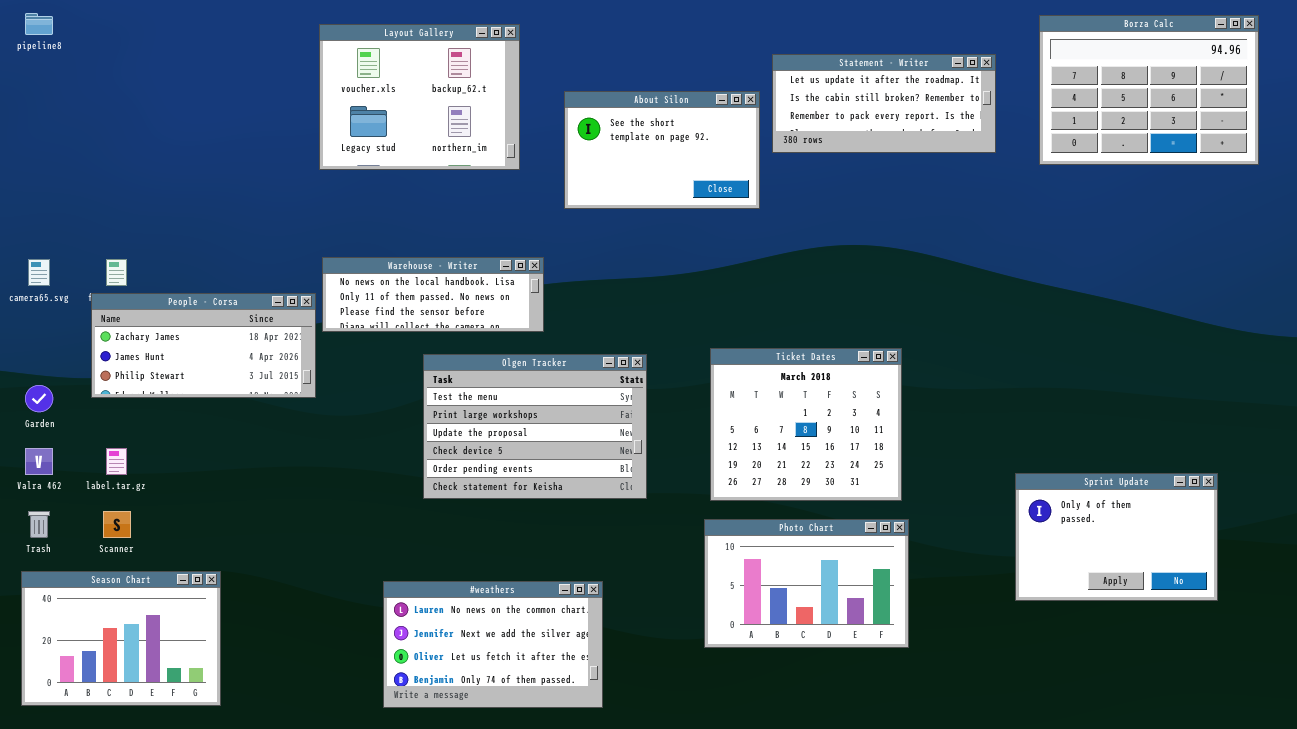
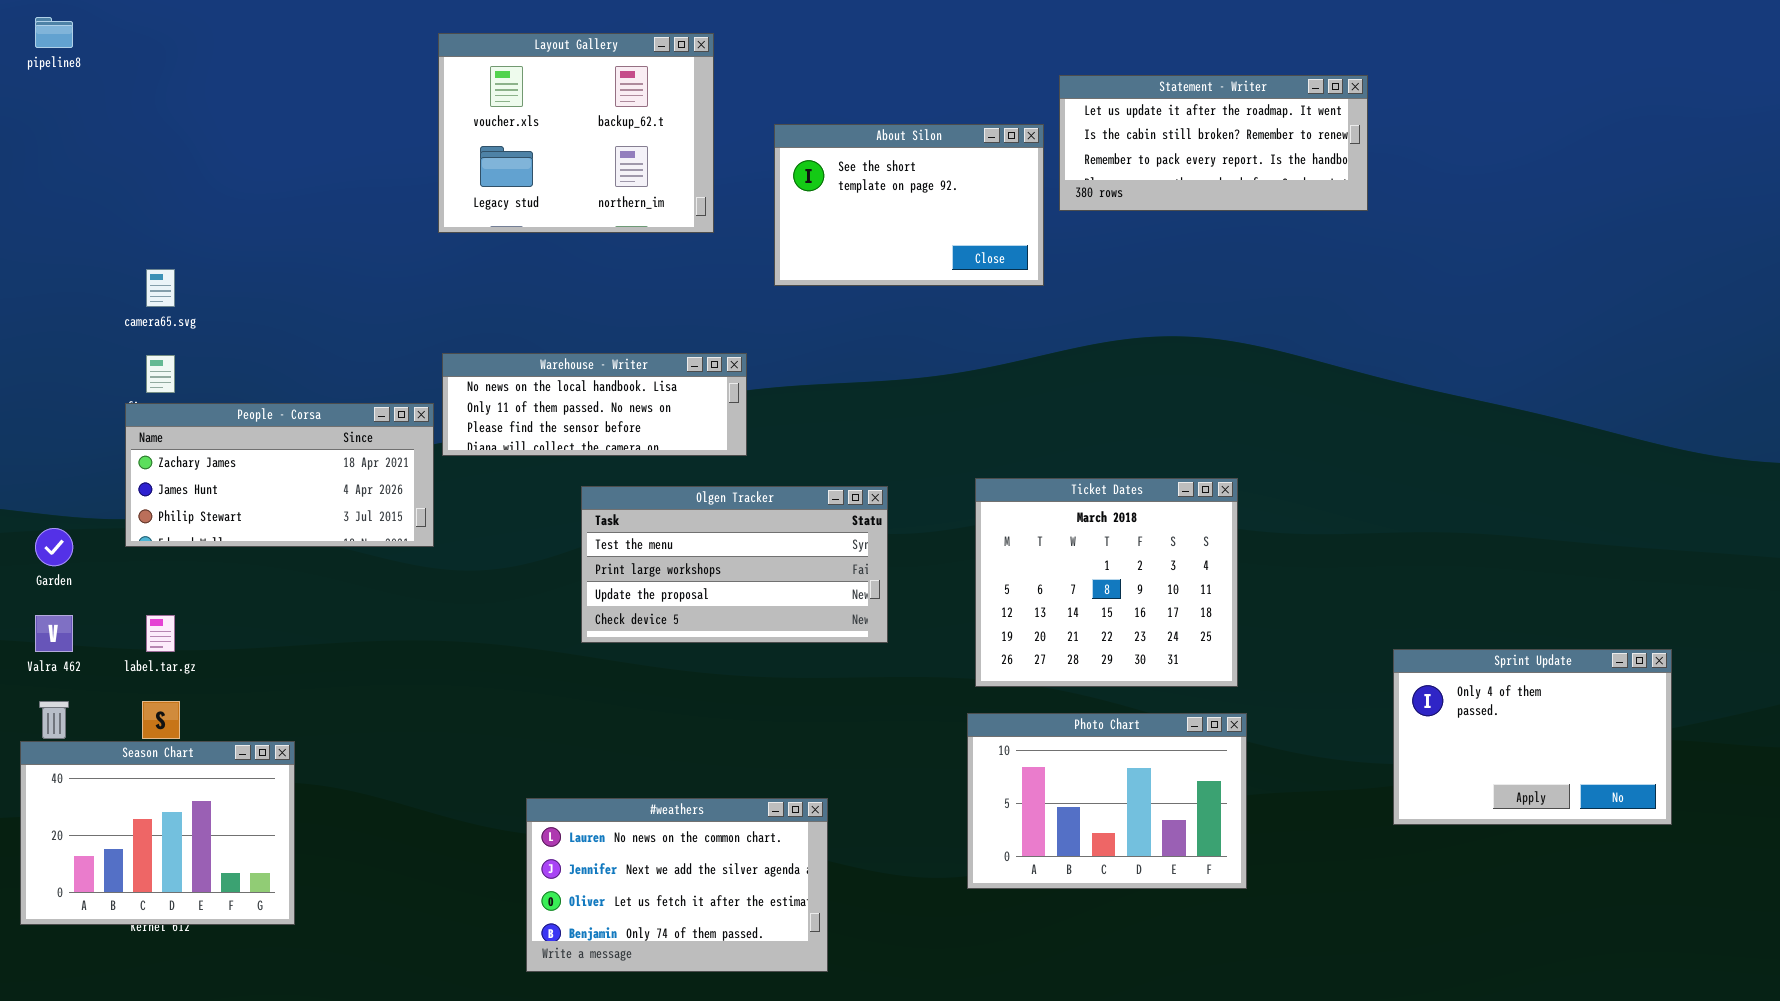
Borza Calc: [1039,15,1259,165] -> none, closed
camera65.svg: [28,259,50,286] -> [146,269,175,307], moved
Olgen Tracker: [423,354,647,499] -> [581,486,888,643], resized
Season Chart: [21,571,221,706] -> [20,741,295,925], moved

